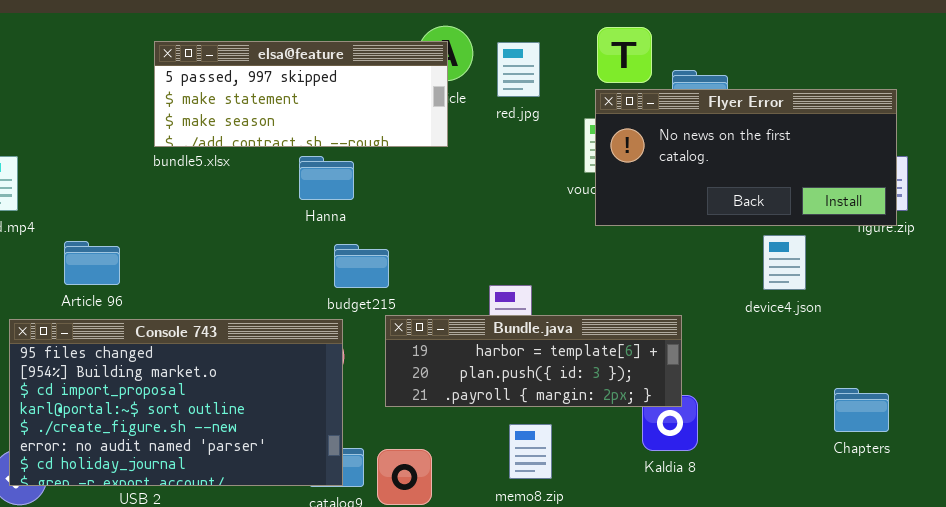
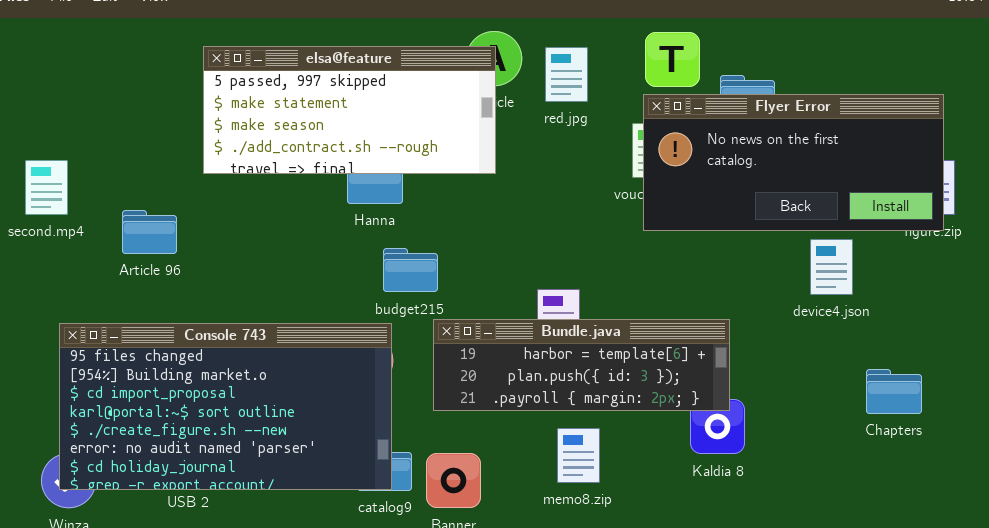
elsa@feature: [154,41,448,147] -> [203,46,496,174], resized
Article 96: [64,241,120,285] -> [122,210,177,254], moved
Chapters: [834,388,889,432] -> [866,369,922,414], moved

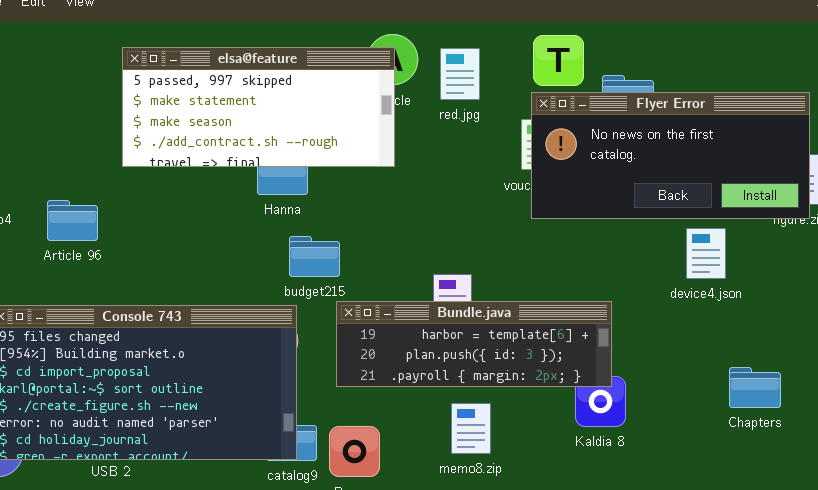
Chapters: [866,369,922,414] -> [729,367,781,408], moved

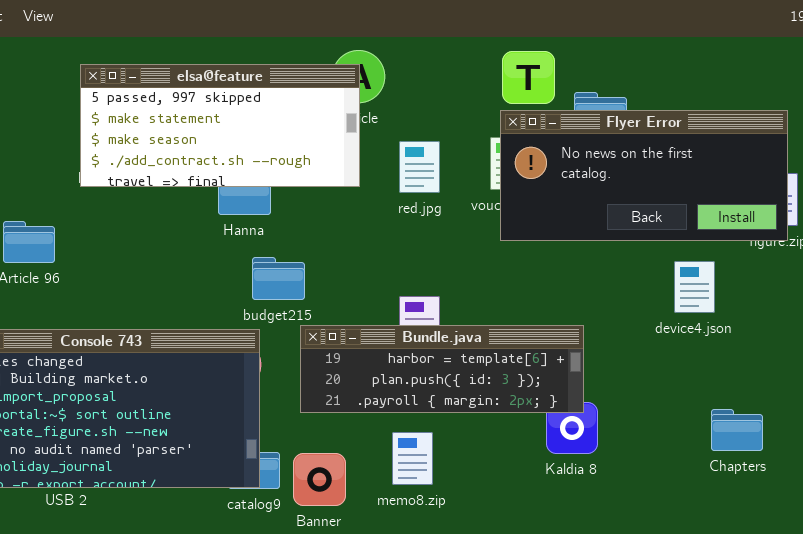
red.jpg: [440,48,480,100] -> [399,141,440,193], moved
device4.json: [686,228,726,279] -> [674,261,715,313], moved
Chapters: [729,367,781,408] -> [711,409,763,451], moved
memo8.zip: [451,403,491,454] -> [392,432,433,485], moved

